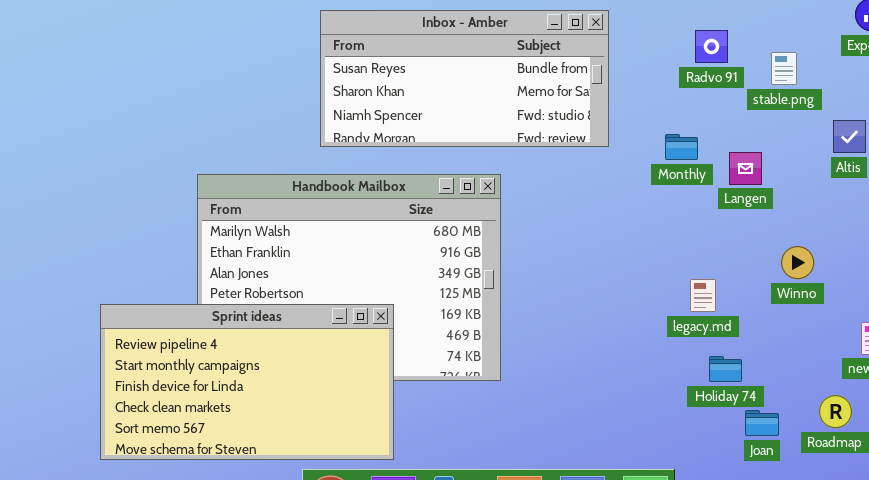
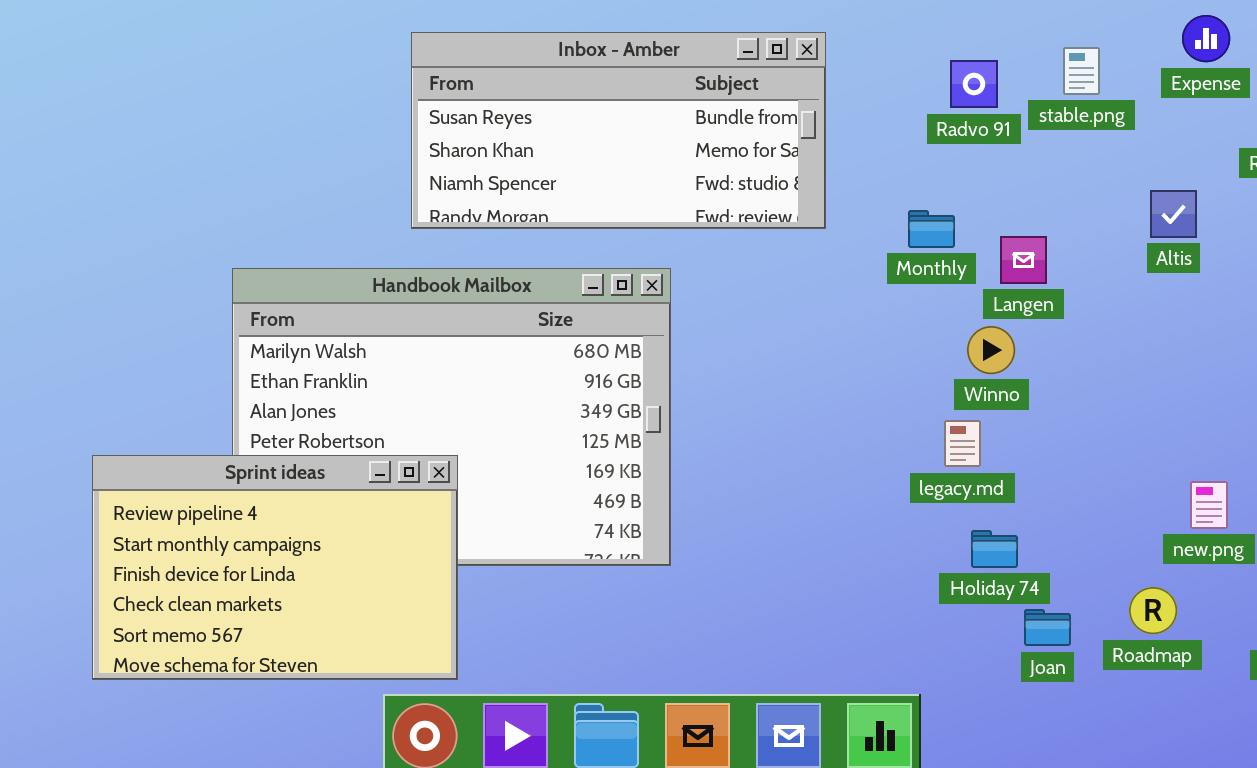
stable.png: [771,52,797,85] -> [1063,47,1100,95], moved
Winno: [781,246,814,279] -> [967,326,1015,374], moved
Sprint ideas: [100,304,394,460] -> [92,455,458,680], resized

